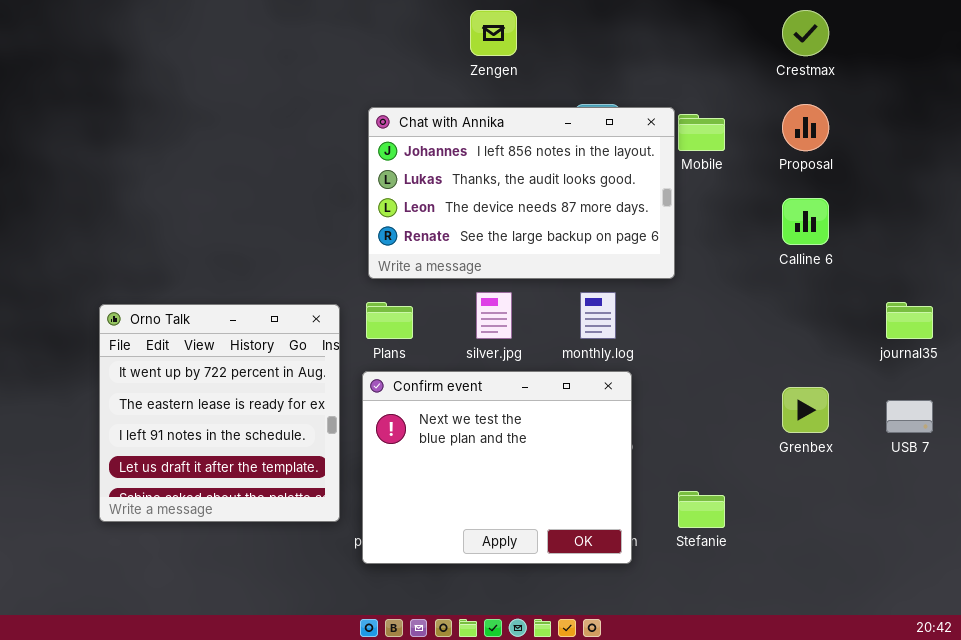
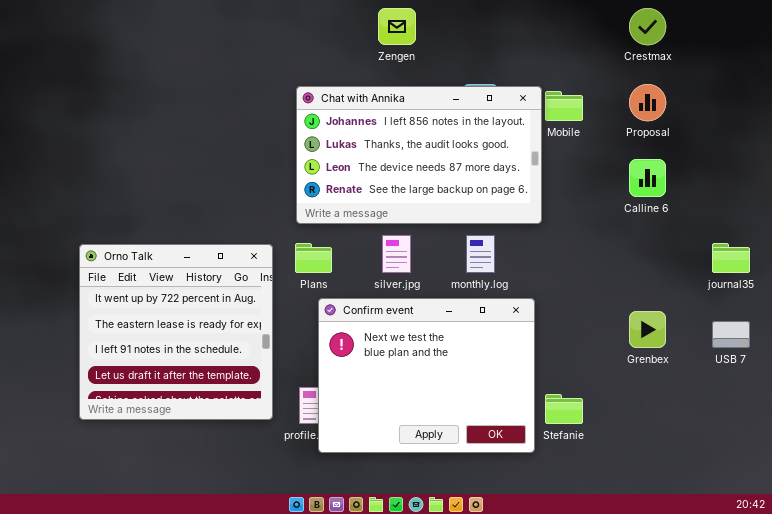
Confirm event: [362,371,632,564] -> [318,298,535,453], moved

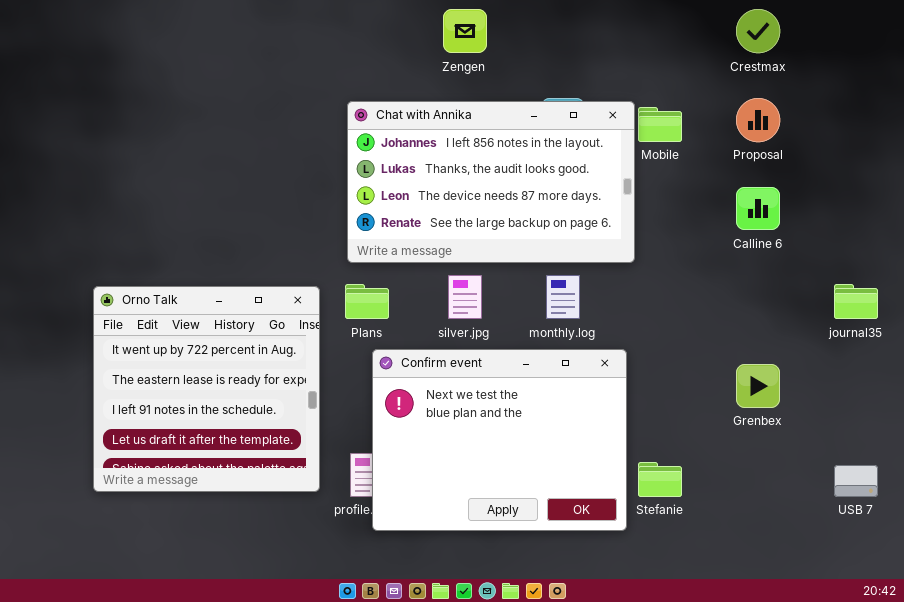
USB 7: [712,321,750,348] -> [834,465,878,497], moved

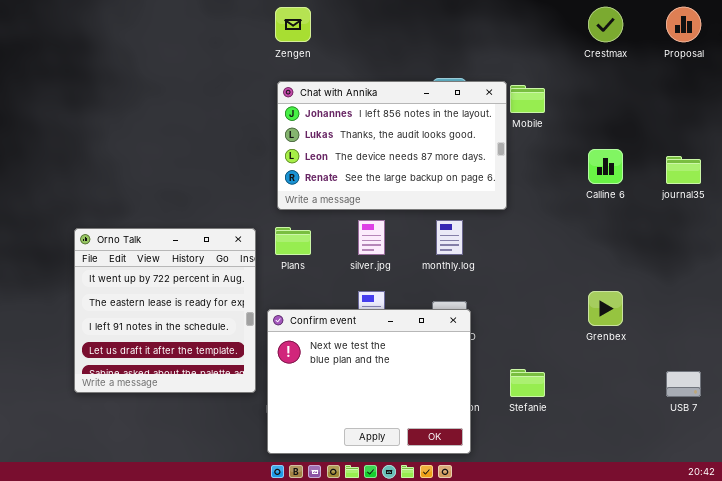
Zengen: [443,9,487,53] -> [275,7,311,42], moved
Proposal: [736,98,780,142] -> [666,7,701,42], moved
journal35: [834,284,878,319] -> [666,156,701,184], moved
Confirm event: [372,349,627,531] -> [267,309,471,454], moved

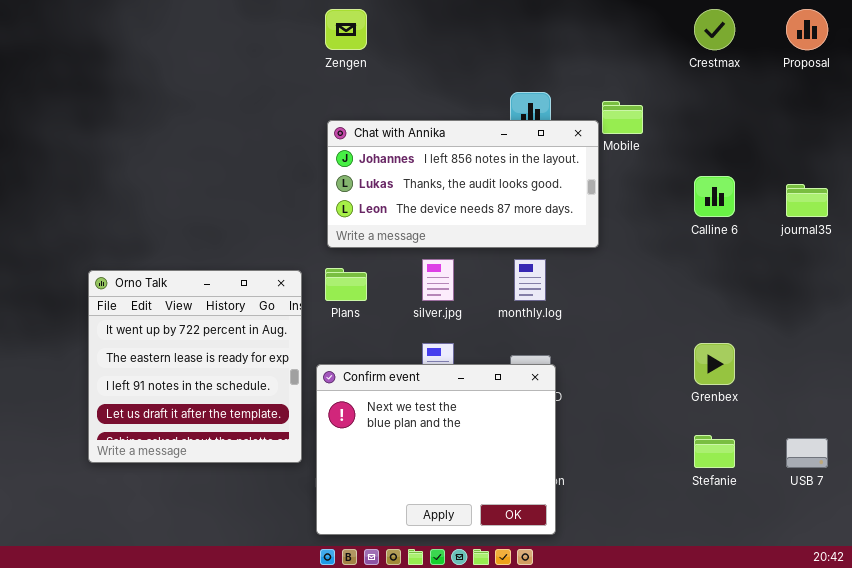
Chat with Annika: [277,81,507,210] -> [327,120,599,248], resized
Stefanie: [510,369,545,397] -> [694,435,735,468], moved

